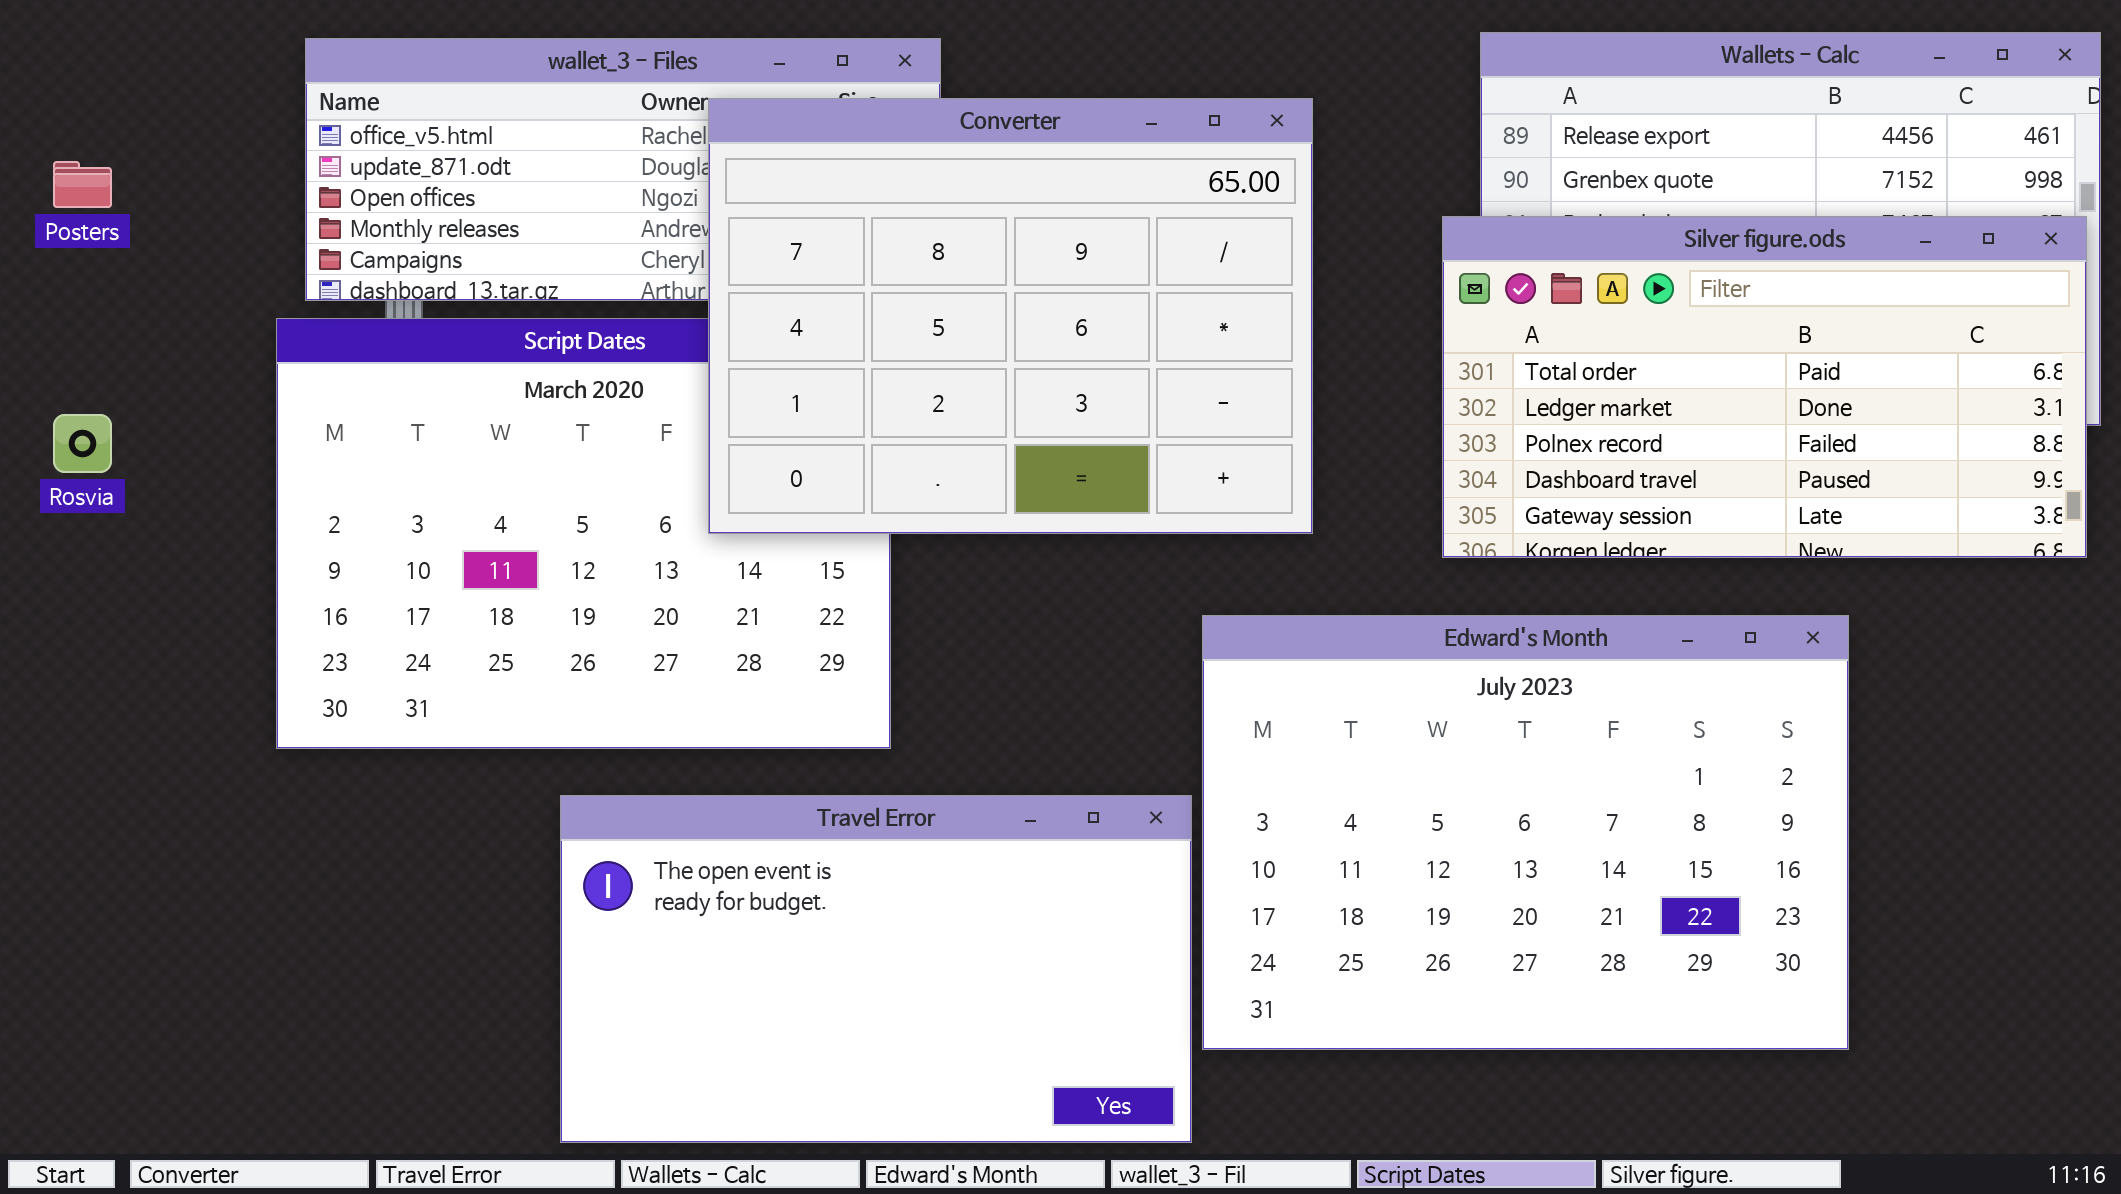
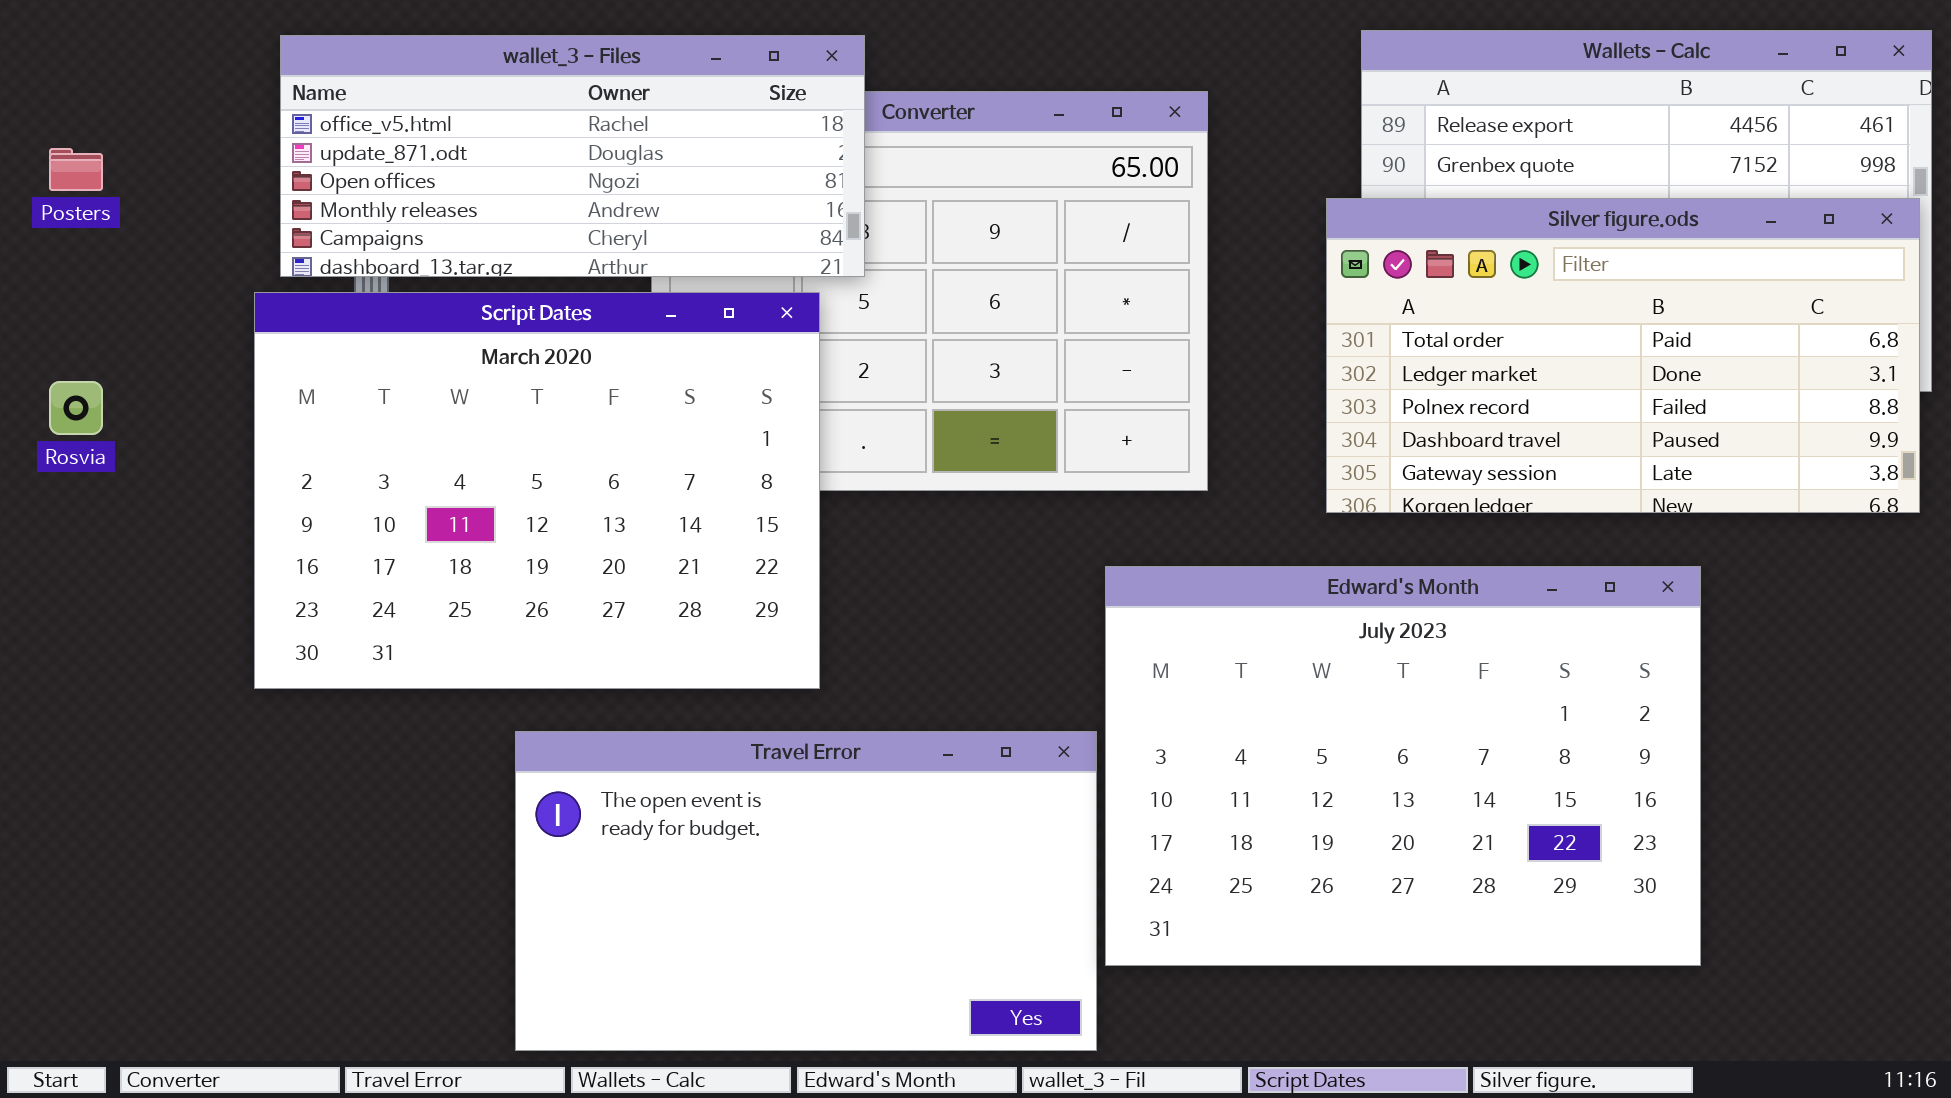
wallet_3 - Files: [305,38,941,301] -> [280,35,865,277], raised
Script Dates: [276,318,891,749] -> [254,292,820,689], raised

